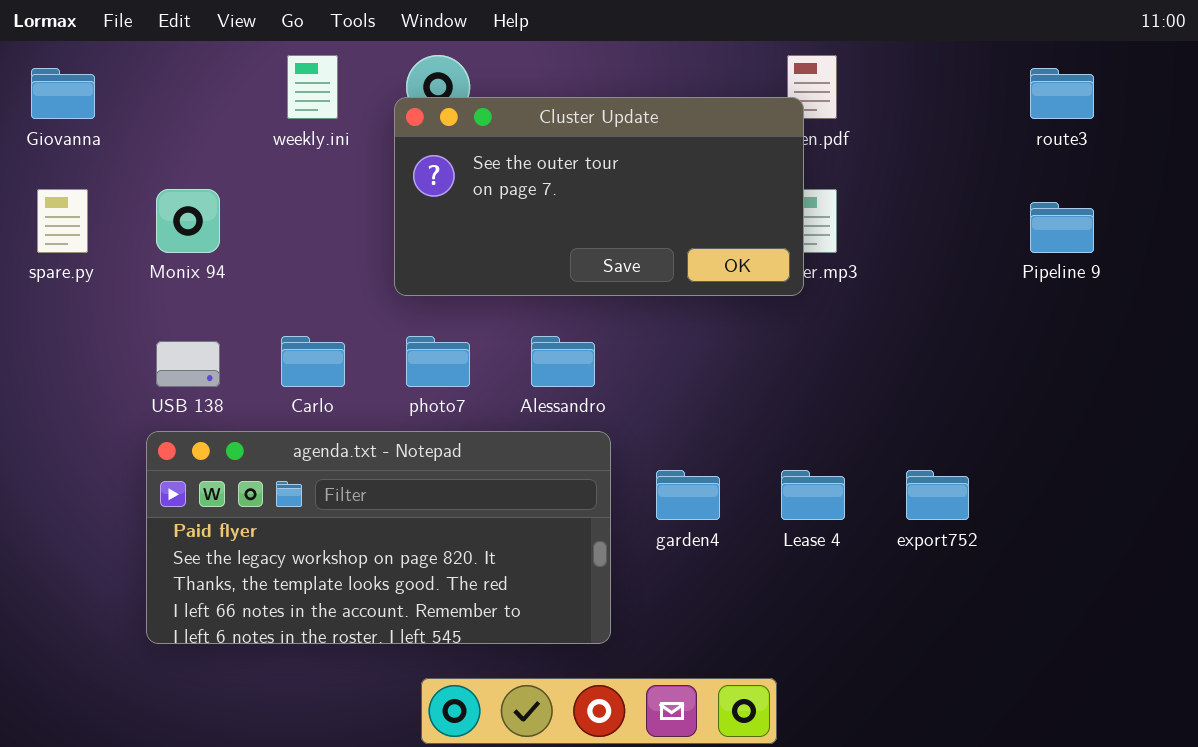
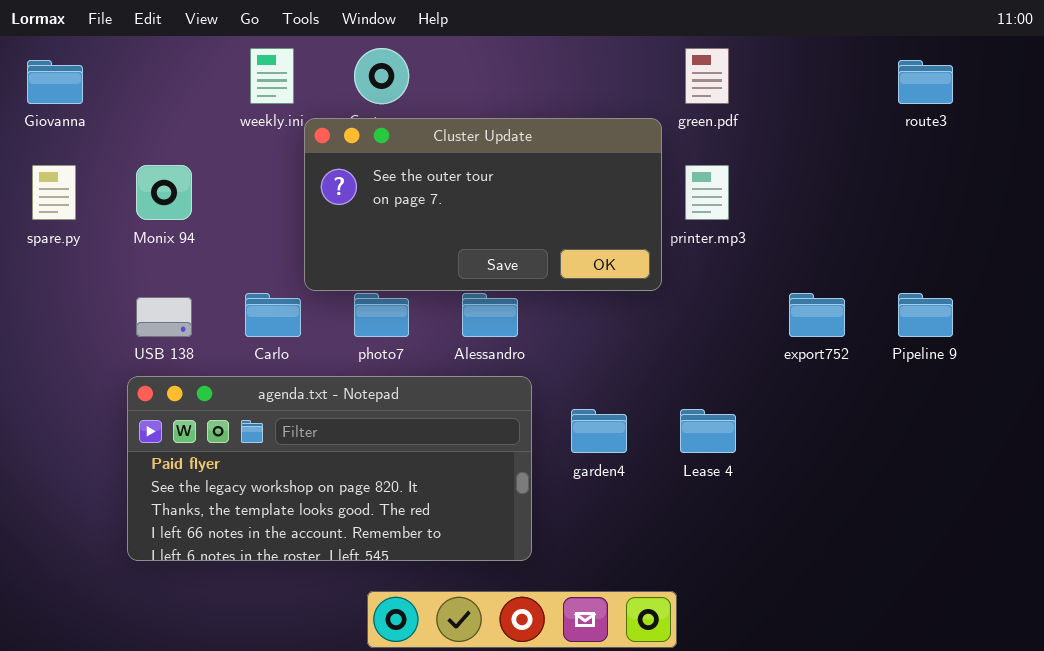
Cluster Update: [394,97,804,296] -> [304,118,662,291], moved
Pipeline 9: [1030,202,1094,253] -> [898,293,953,337], moved
export752: [906,470,969,520] -> [789,293,845,337], moved

